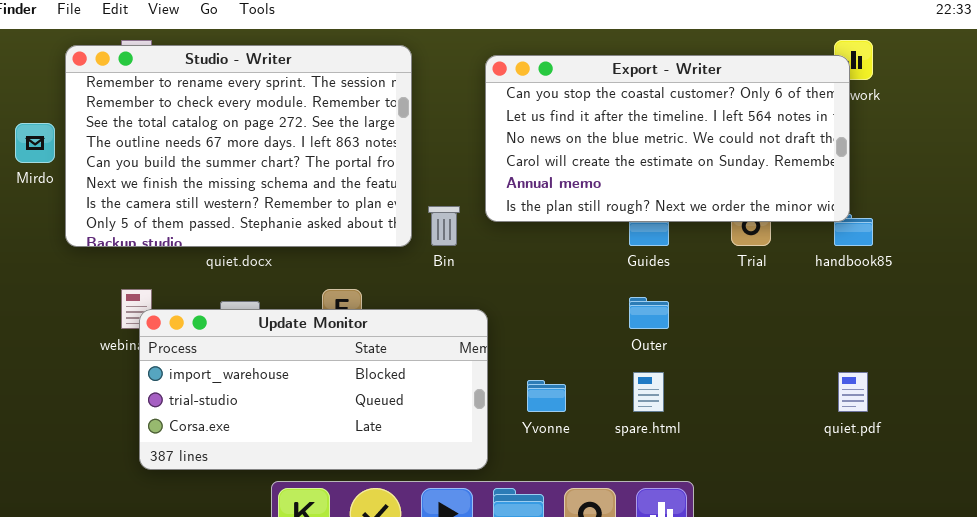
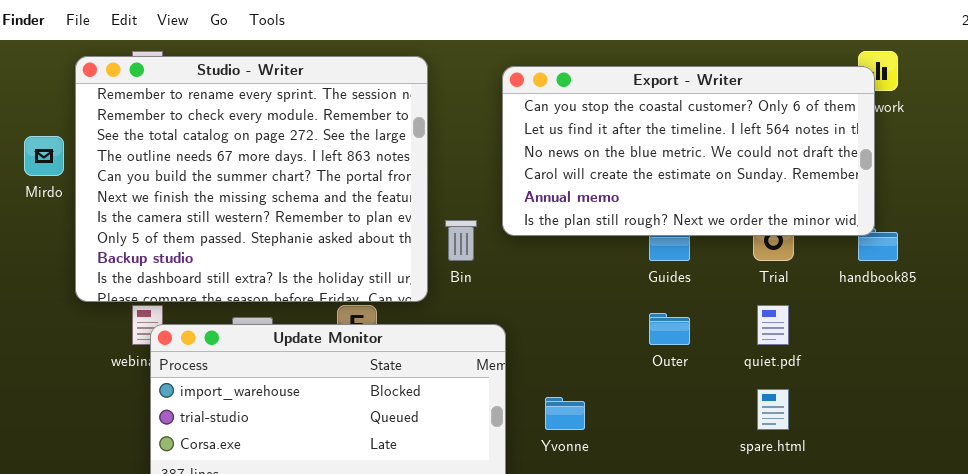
Studio - Writer: [65,45,412,247] -> [75,56,428,302], resized
spare.html: [633,372,664,412] -> [757,389,789,430], moved
quiet.pdf: [838,372,868,412] -> [757,305,789,345], moved

